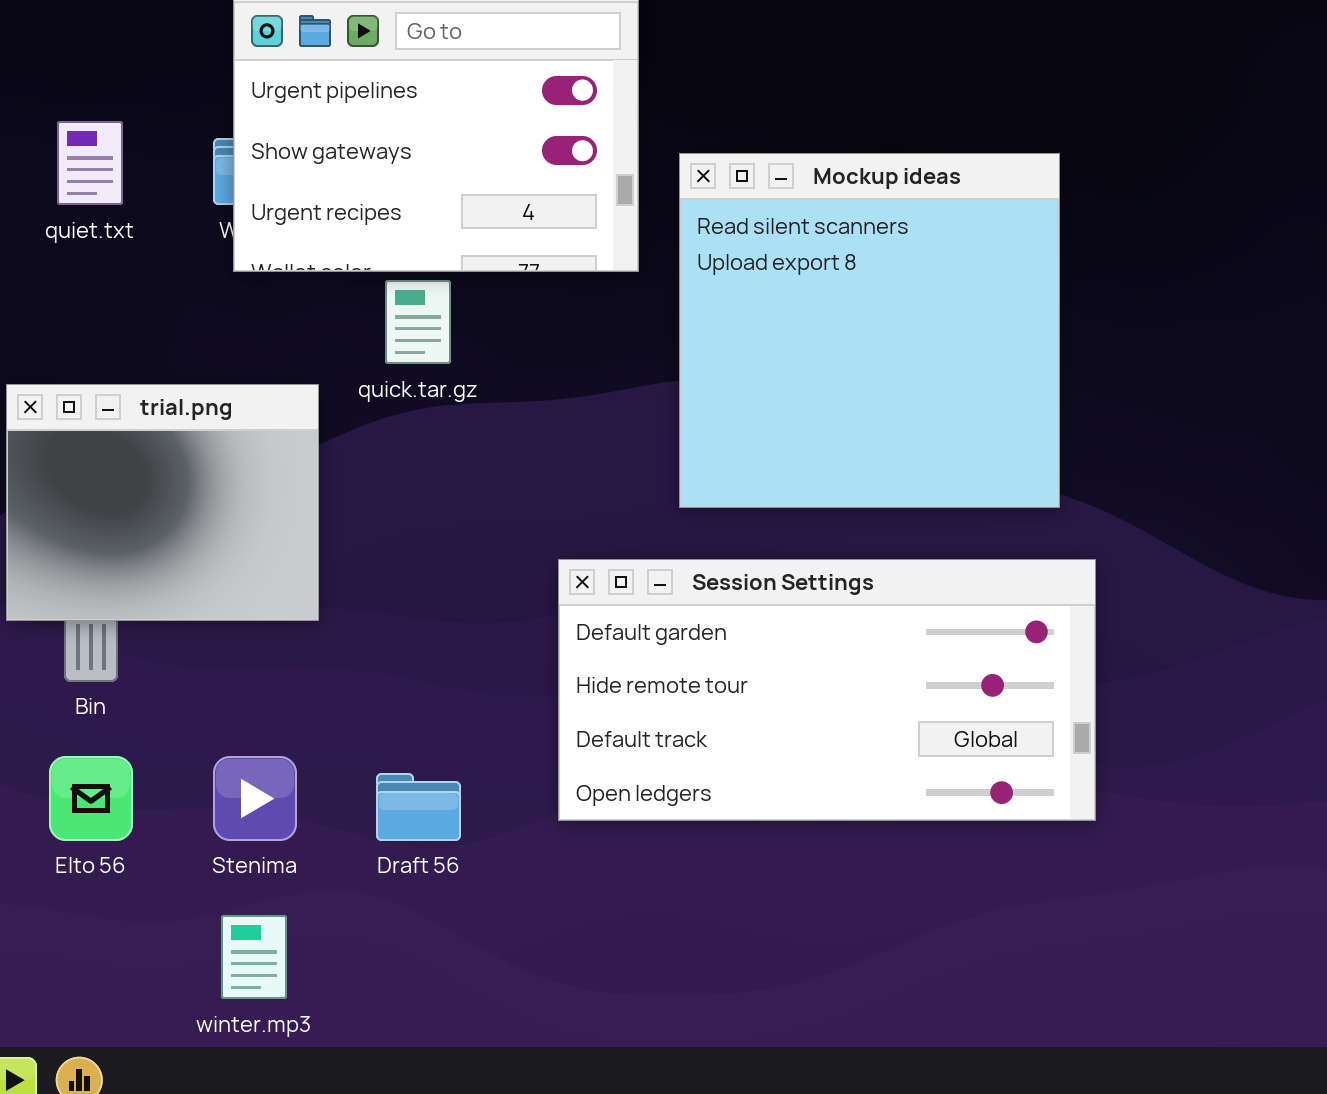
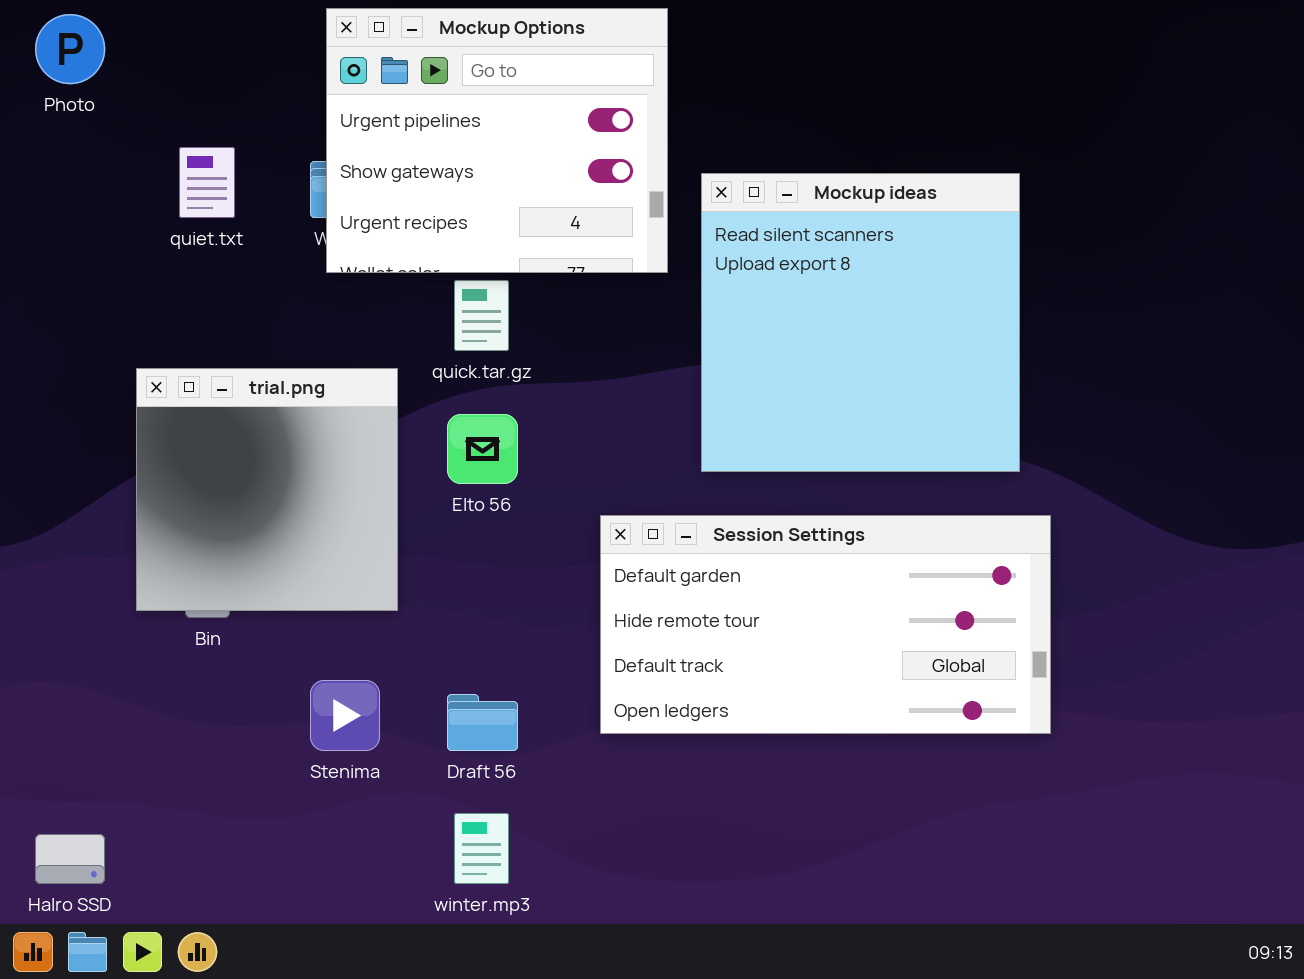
trial.png: [6,384,319,621] -> [136,368,398,611], resized
Elto 56: [49,756,133,841] -> [447,414,518,484], moved
winter.mp3: [221,915,287,999] -> [454,813,509,884], moved

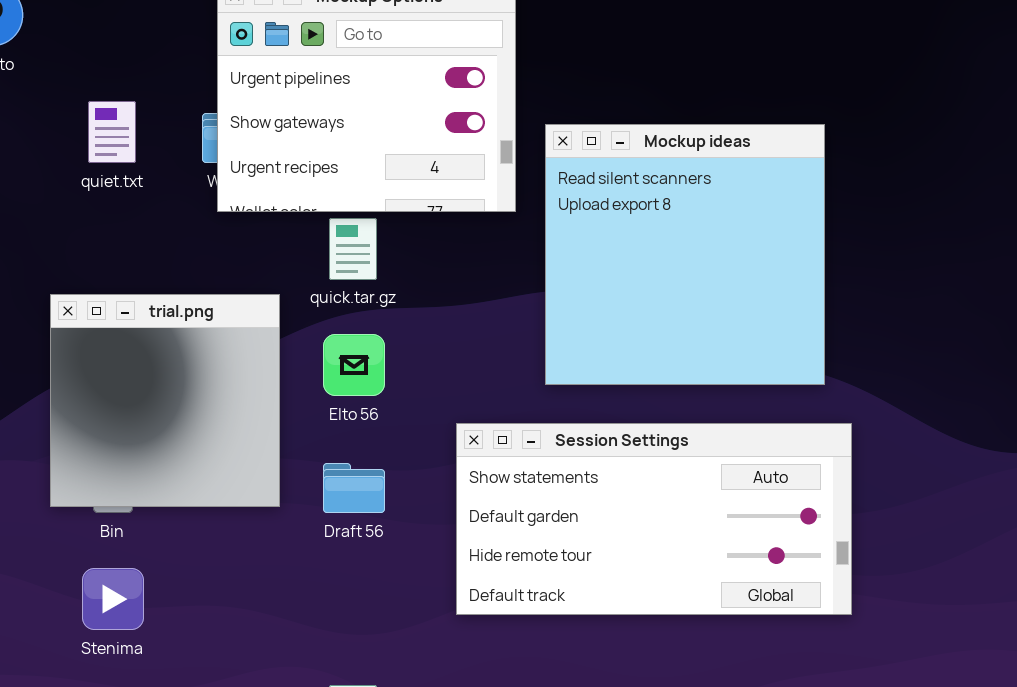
Session Settings: [600,515,1051,734] -> [456,423,852,615], scrolled up 1 row
Stenima: [310,680,380,751] -> [82,568,144,630], moved
Draft 56: [447,694,518,751] -> [323,463,385,513], moved

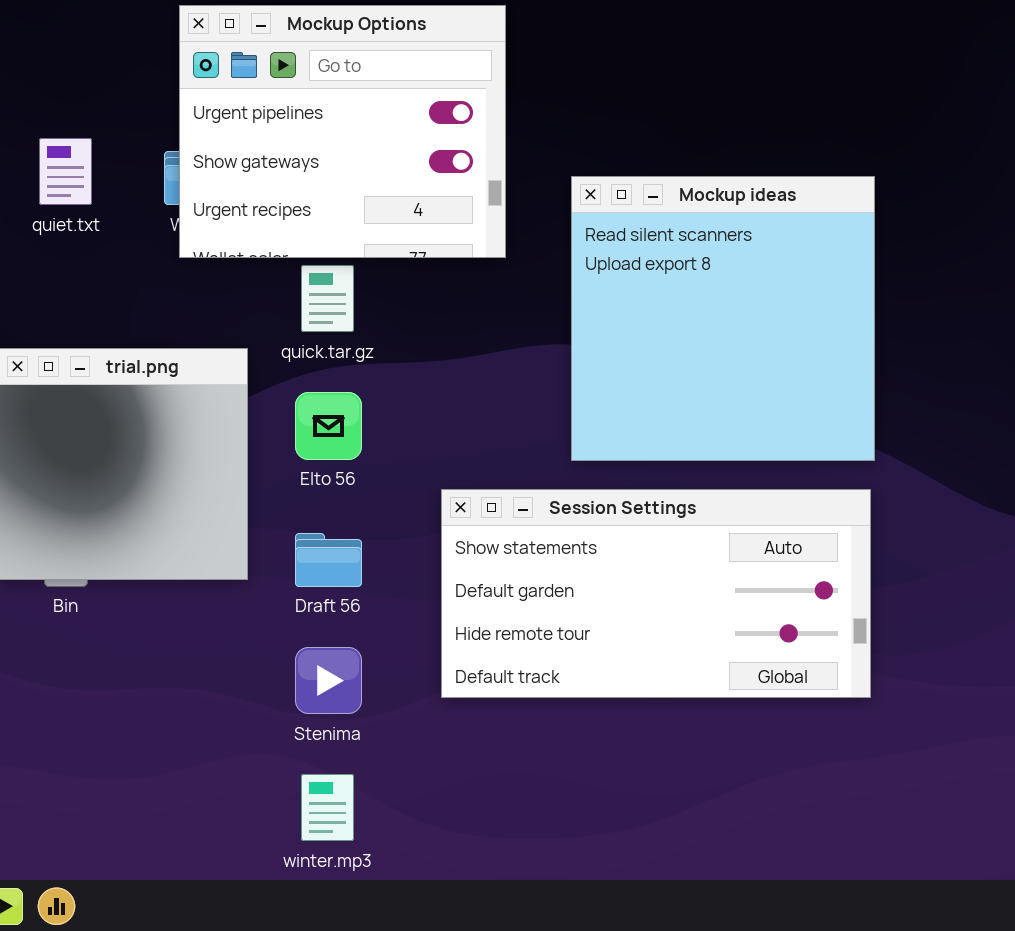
Mockup ideas: [545,124,825,385] -> [571,176,875,461], moved
Stenima: [82,568,144,630] -> [295,647,362,714], moved

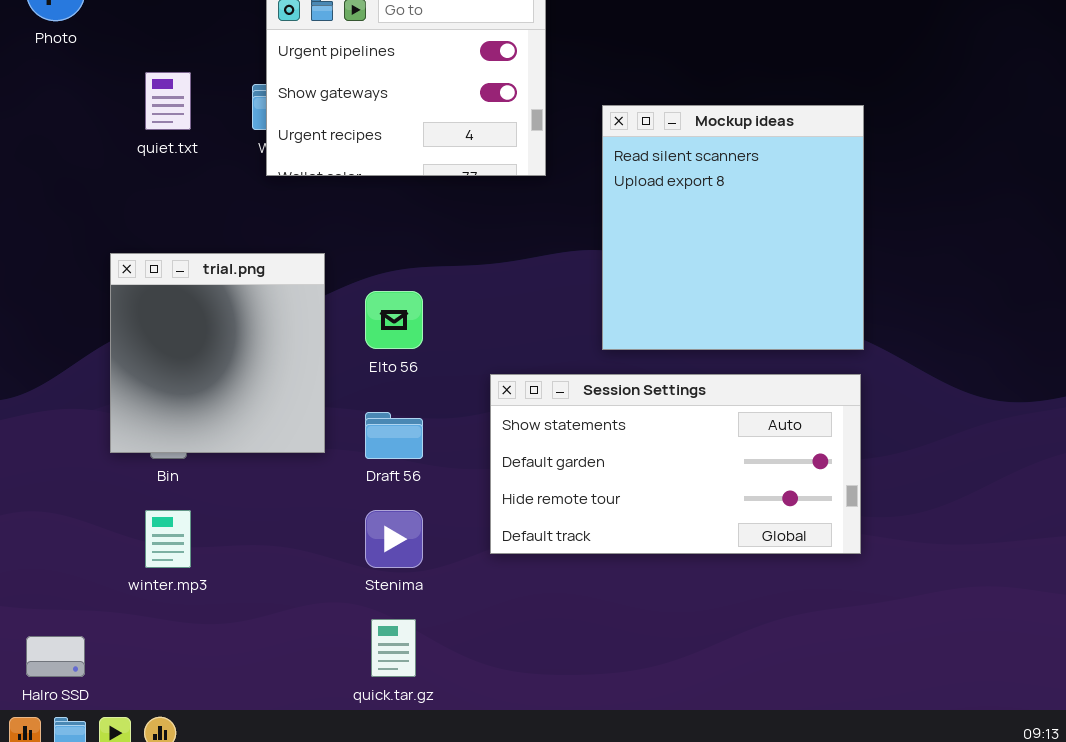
quick.tar.gz: [301,265,354,332] -> [371,619,416,677], moved
winter.mp3: [301,774,354,841] -> [145,510,191,568], moved

